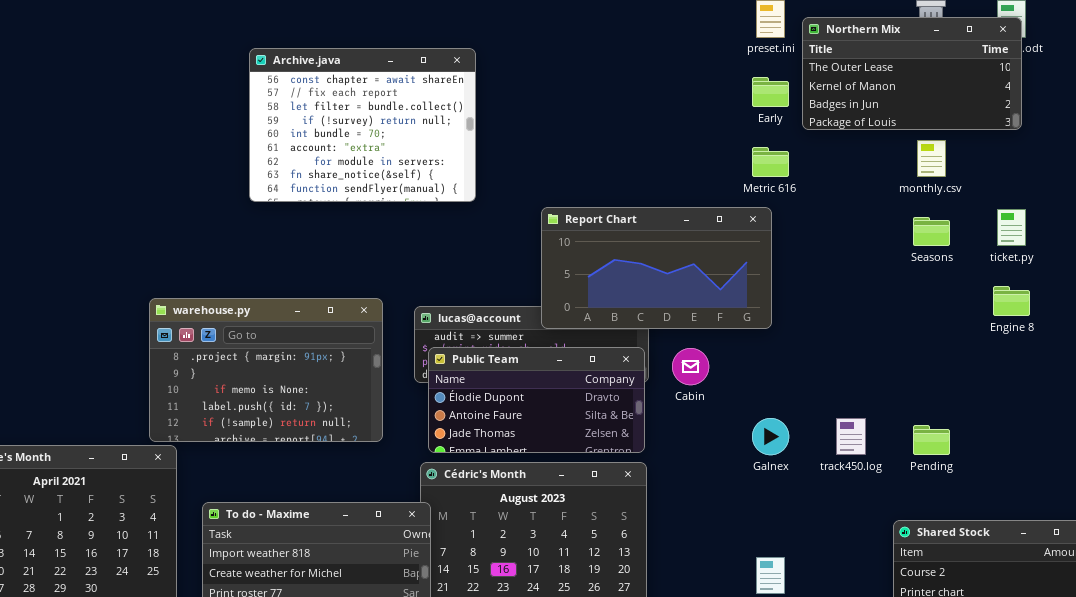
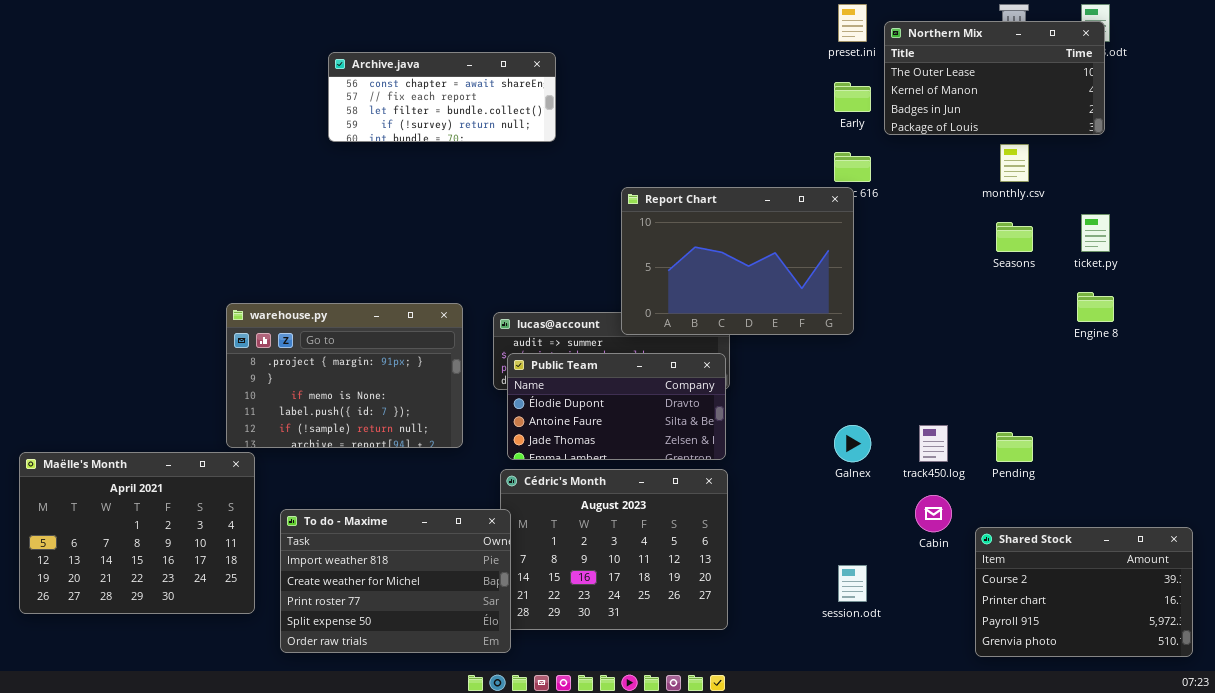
Archive.java: [249,48,476,202] -> [328,52,556,142], resized
Report Chart: [541,207,772,329] -> [621,187,854,335], resized
Cabin: [672,348,709,385] -> [915,495,952,532], moved

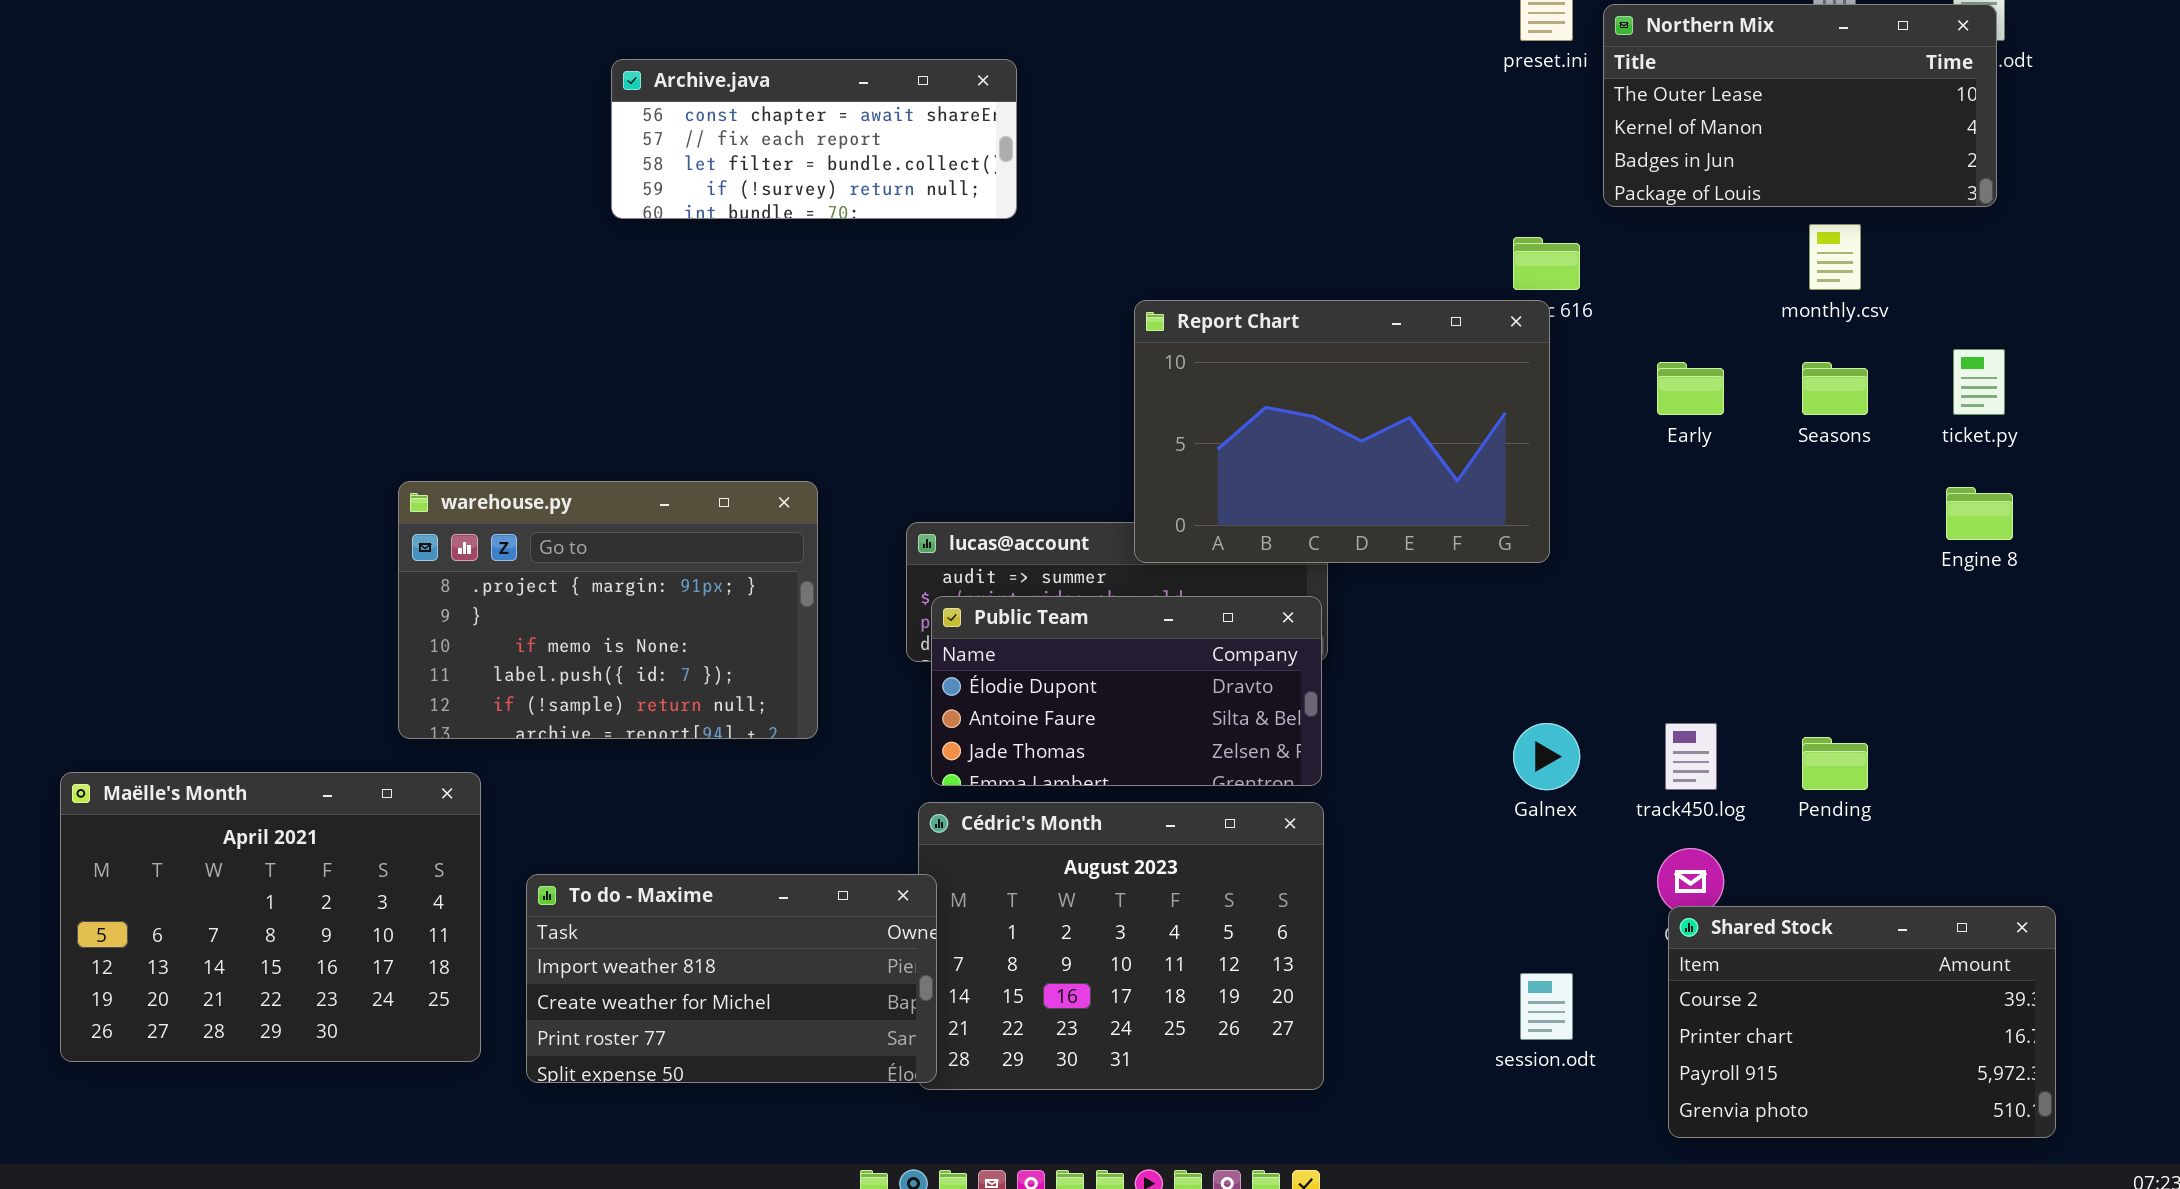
Early: [834,82,871,112] -> [1657,362,1724,415], moved
warehouse.py: [226,303,463,448] -> [398,481,818,739], moved
To do - Maxime: [280,509,511,653] -> [526,874,937,1083], resized
Shared Stock: [975,527,1193,657] -> [1668,906,2056,1138], moved

